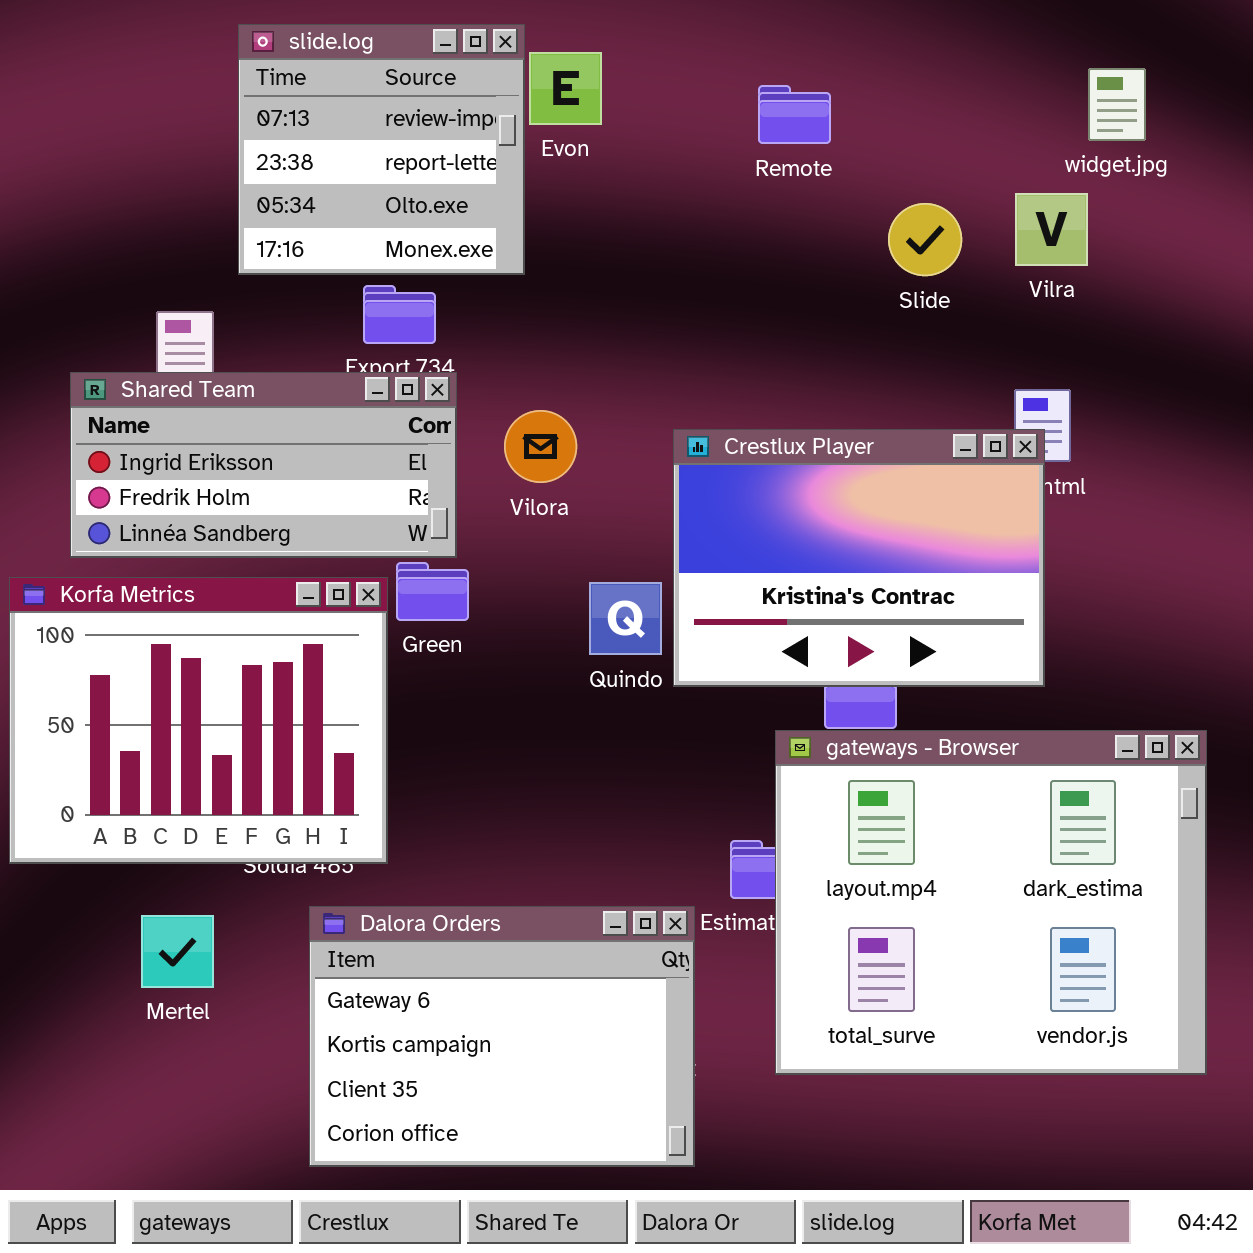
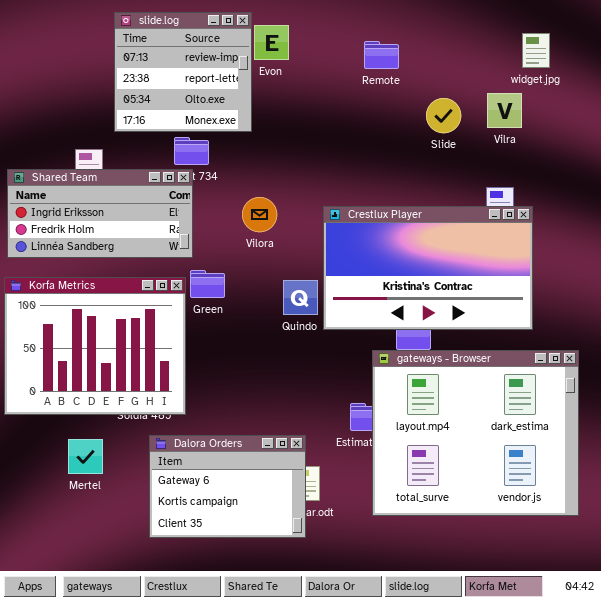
Shared Team: [70,372,457,558] -> [7,169,193,258], moved
Crestlux Player: [673,429,1045,687] -> [323,206,533,330], resized
Dalora Orders: [309,906,695,1167] -> [149,435,306,538], resized

